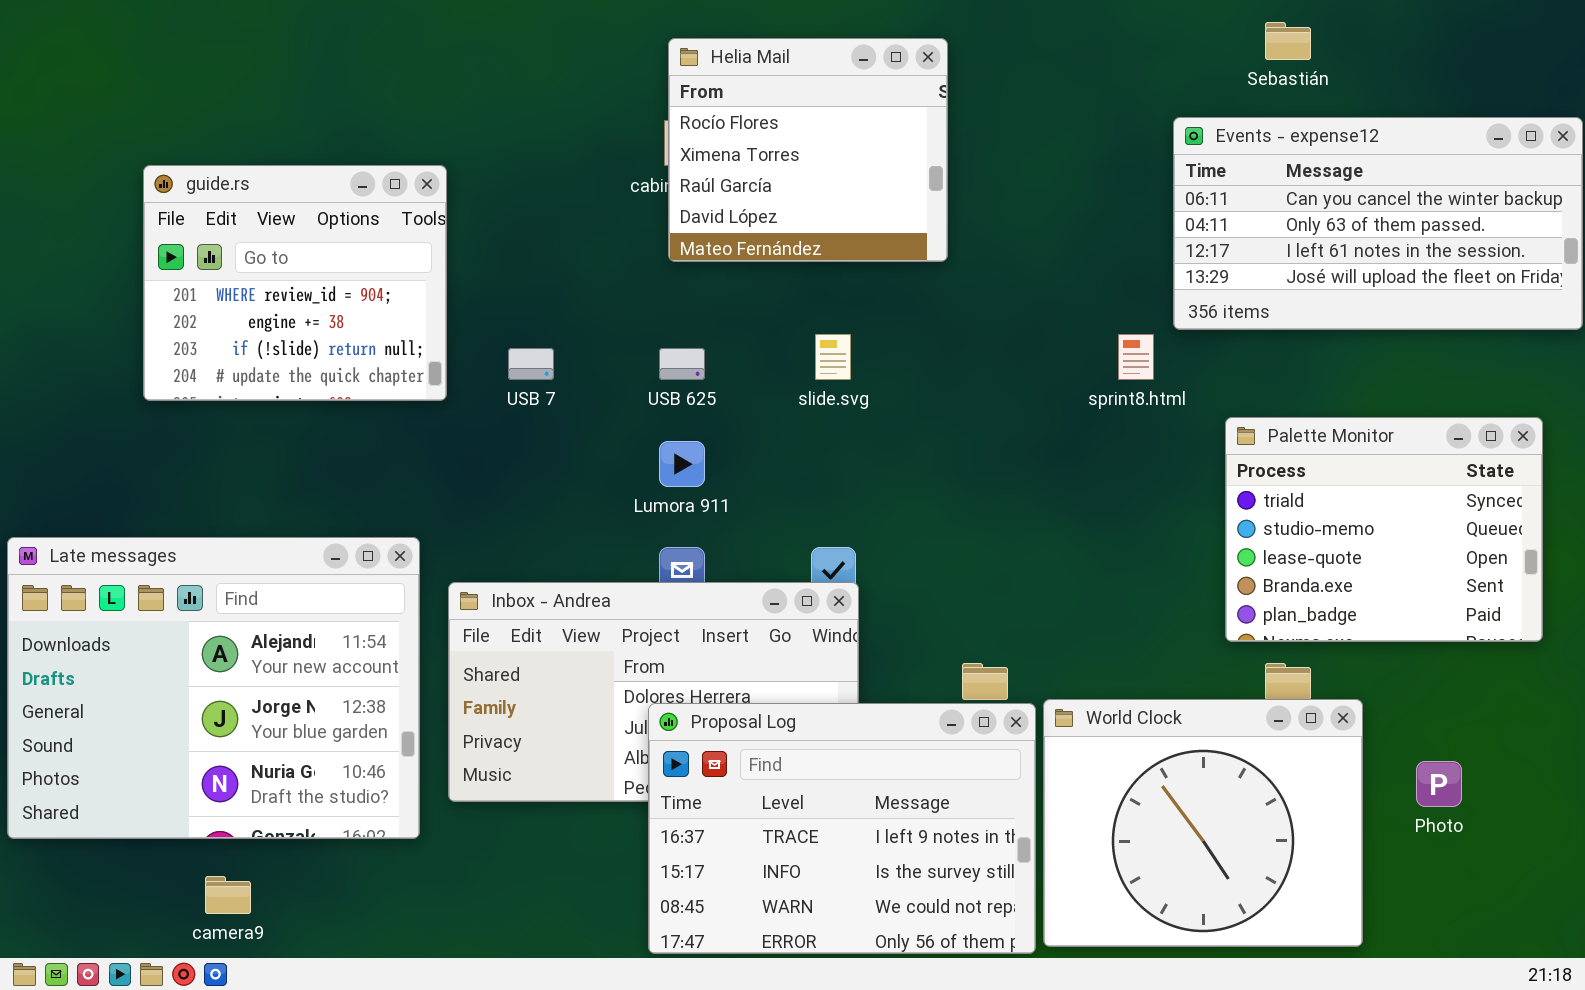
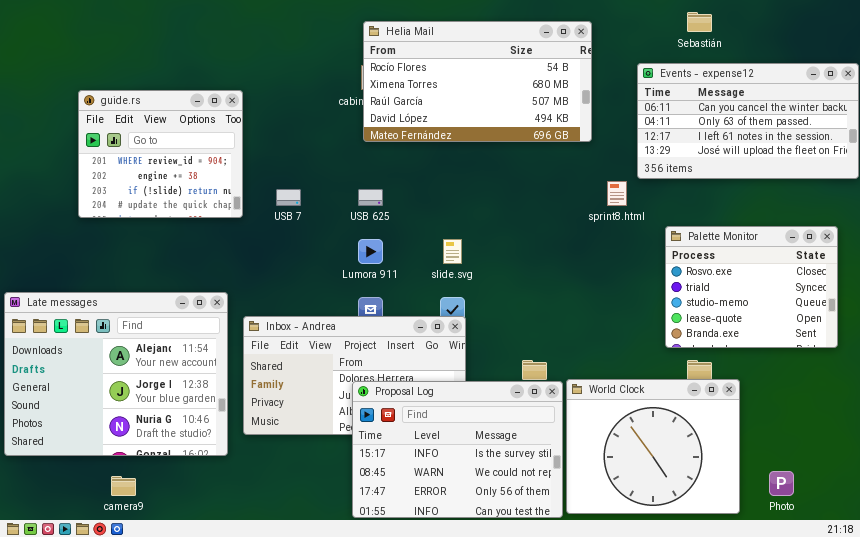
Helia Mail: [668,38,948,262] -> [363,21,592,142], resized
slide.svg: [815,334,851,380] -> [443,239,462,264], moved
Palette Monitor: [1225,417,1543,642] -> [665,226,838,348], scrolled up 1 row
Proposal Log: [648,703,1036,954] -> [352,381,563,518], scrolled down 1 row
Photo: [1416,761,1462,807] -> [769,471,794,496], moved

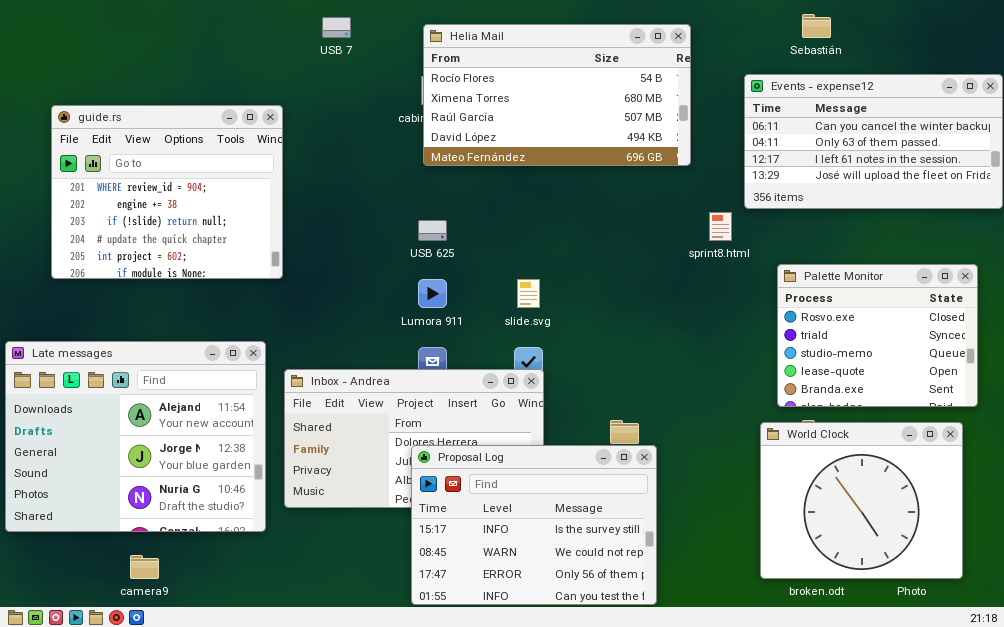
guide.rs: [78,90,243,218] -> [51,105,283,279], resized
USB 7: [276,189,301,206] -> [322,17,351,38], moved
World Clock: [566,379,740,514] -> [760,422,963,579], moved

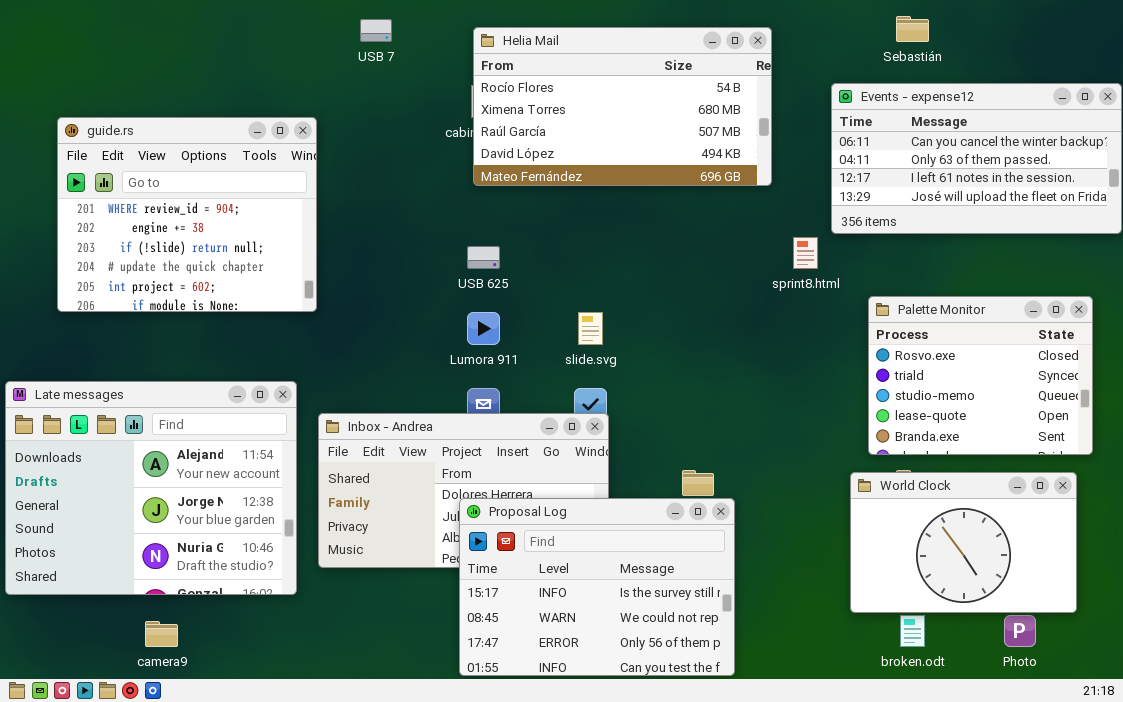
World Clock: [760,422,963,579] -> [850,472,1077,613], resized

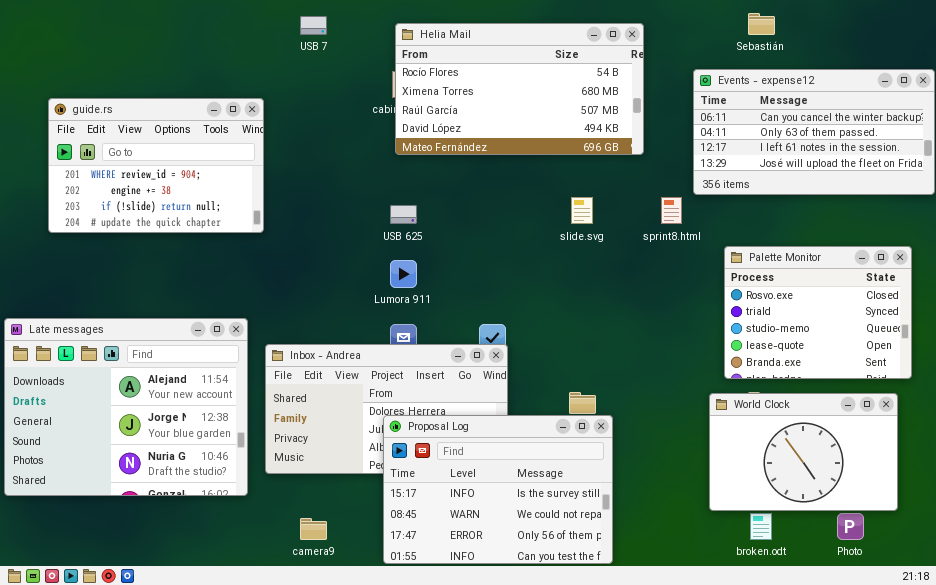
guide.rs: [57,117,317,312] -> [48,98,264,233], resized
slide.svg: [578,312,603,345] -> [571,197,593,224], moved
camera9: [145,621,178,647] -> [300,518,327,540], moved

